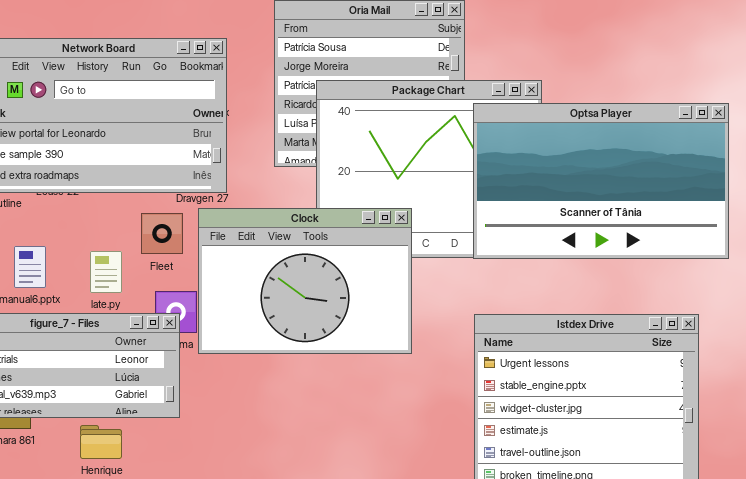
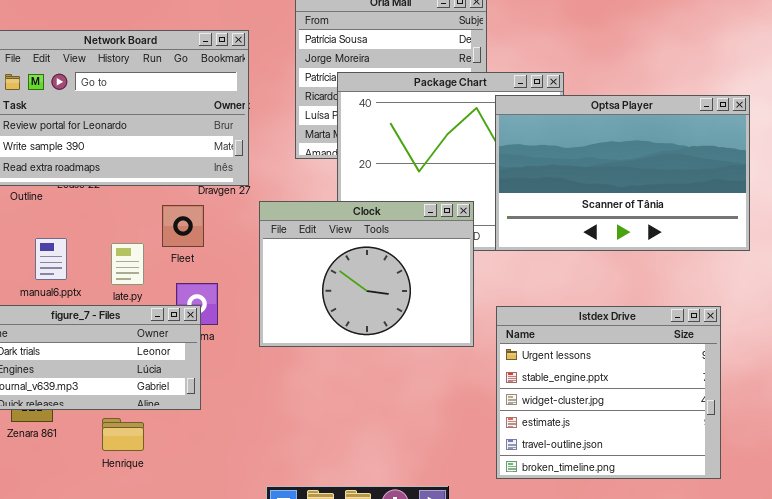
Clock: [198,208,412,354] -> [259,201,474,347], moved

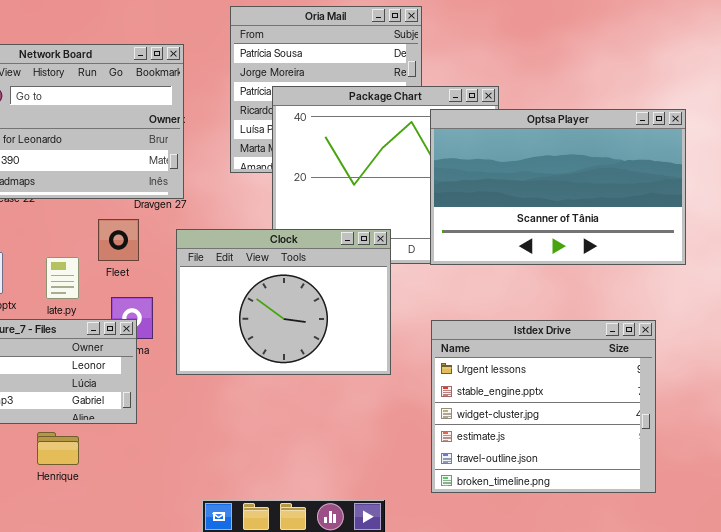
Clock: [259,201,474,347] -> [176,229,391,375], moved

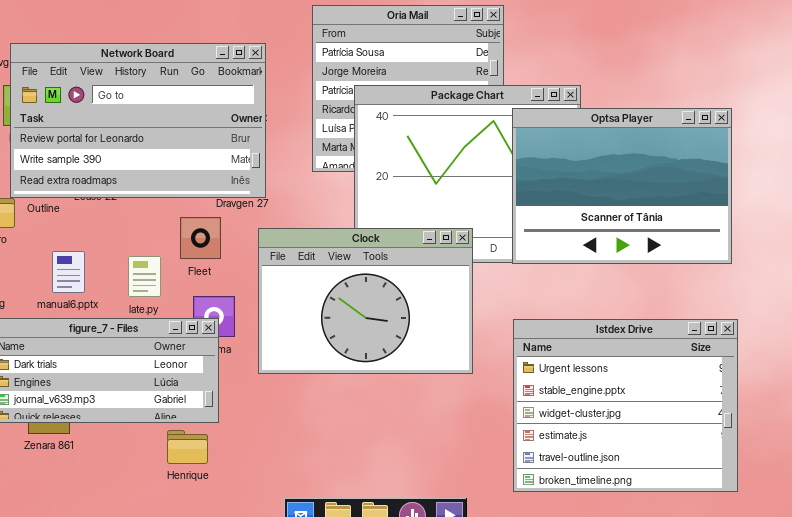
Optsa Player: [430,109,686,265] -> [512,108,732,264], resized
Henrique: [37,432,79,465] -> [167,430,208,464], moved

